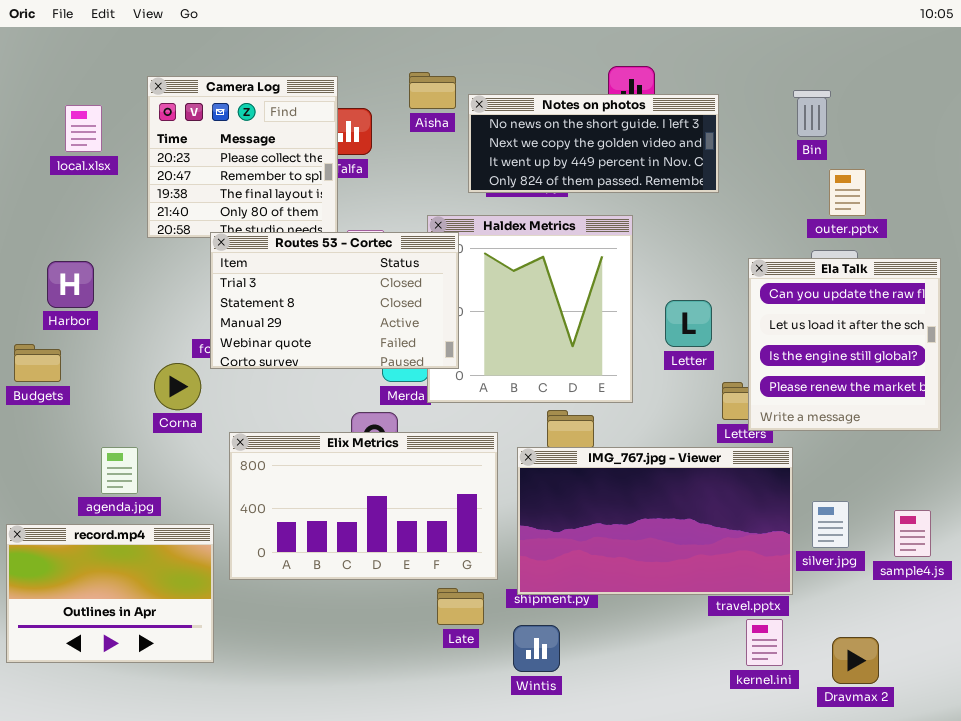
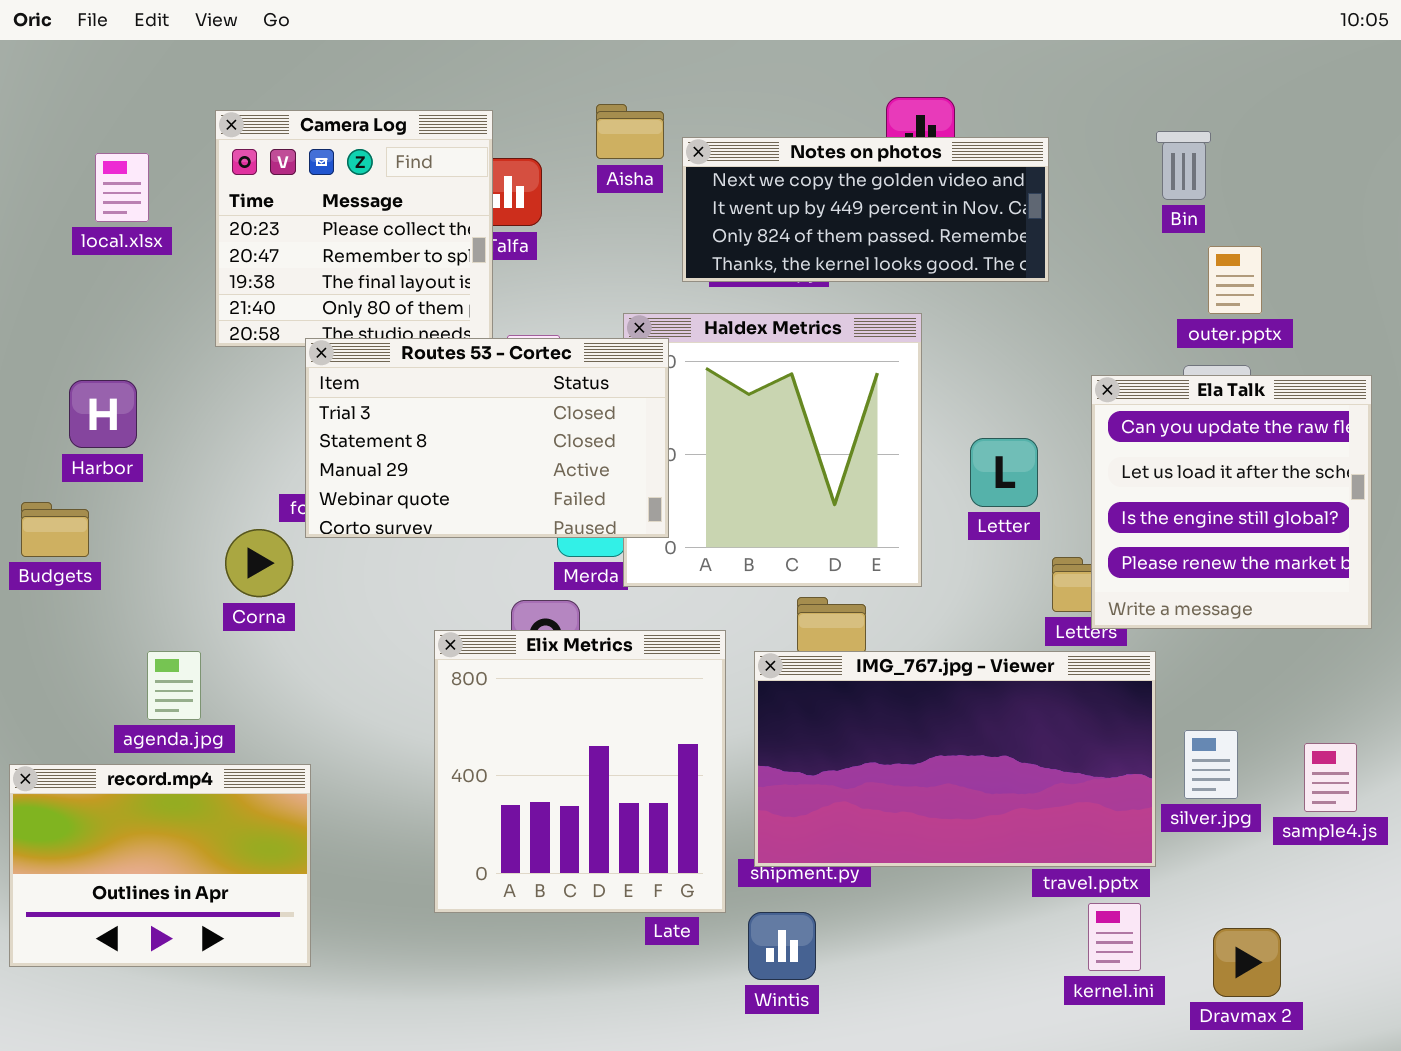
Notes on photos: [468,94,719,193] -> [682,137,1049,282], scrolled down 1 row
Elix Metrics: [229,432,498,580] -> [434,630,726,913], resized

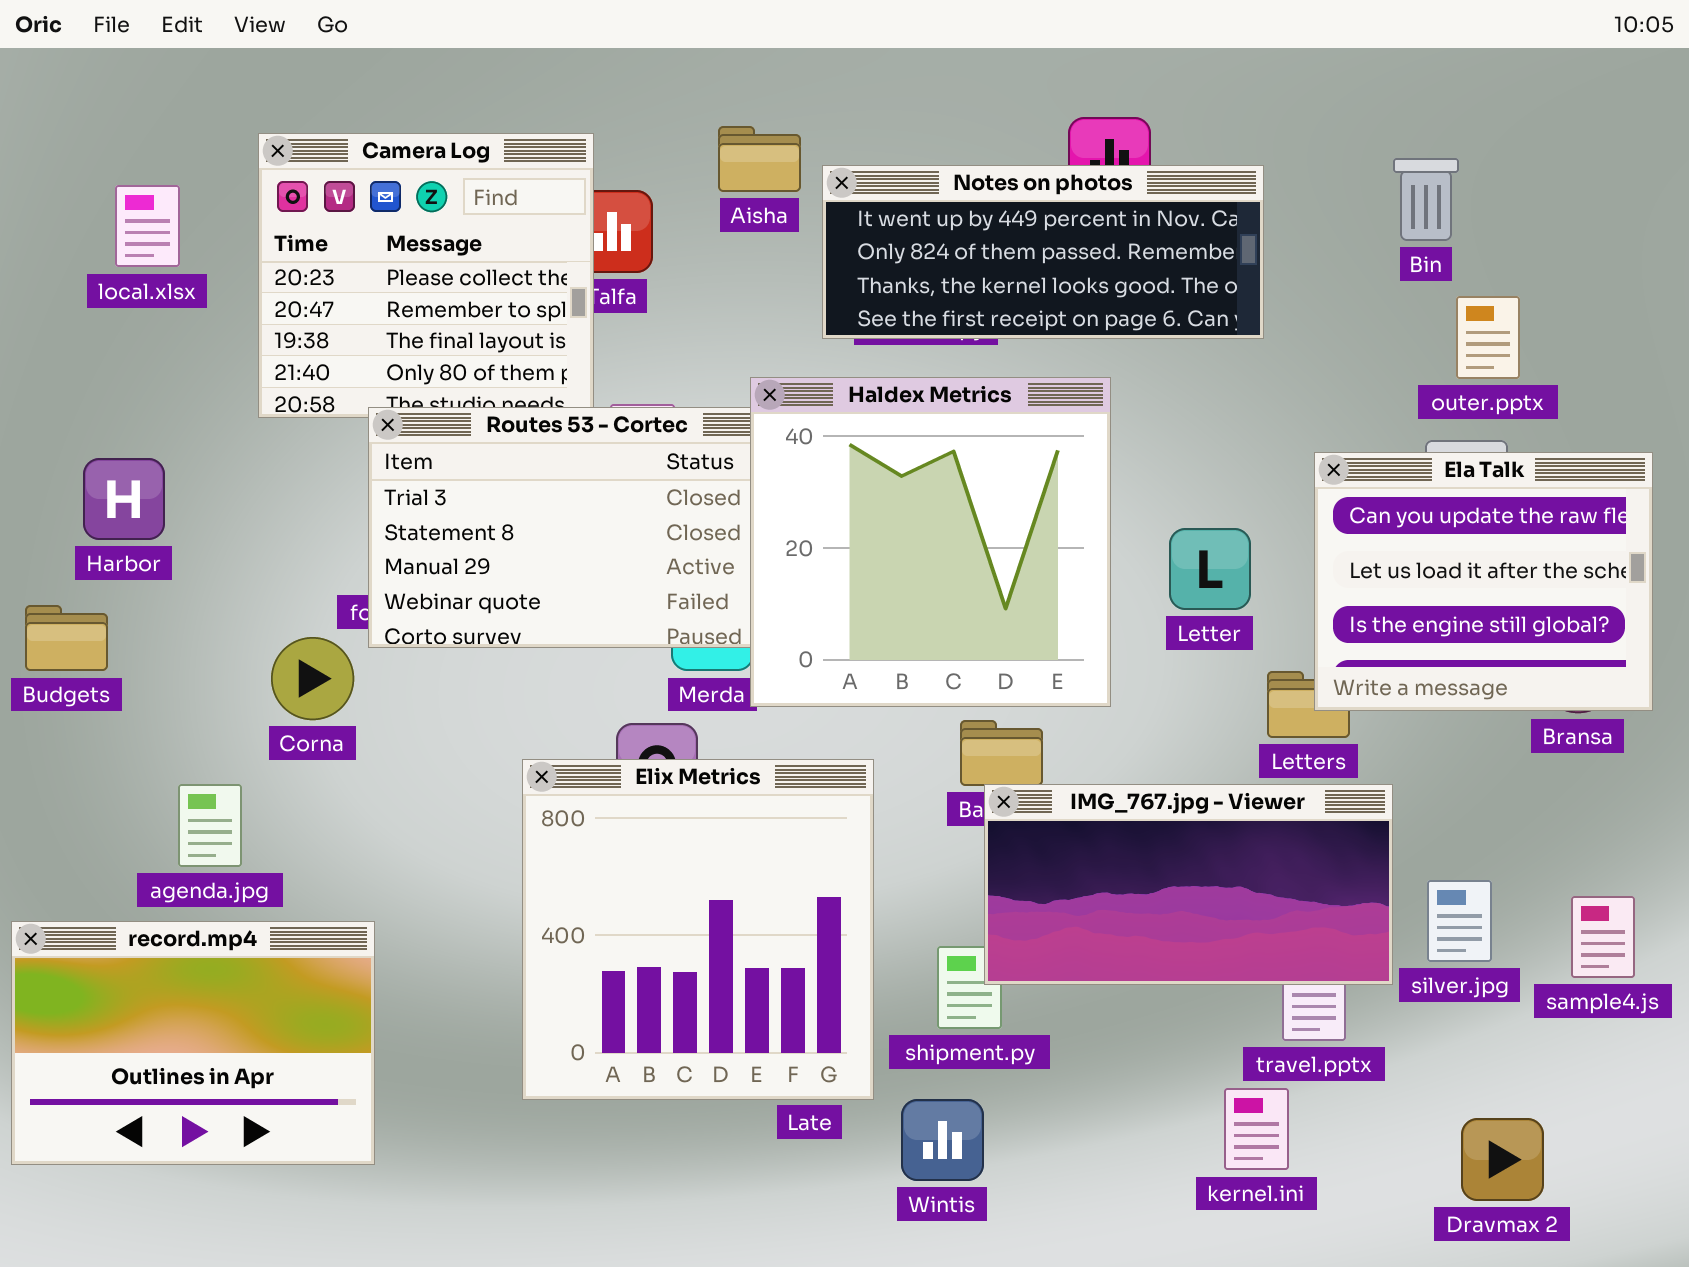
Notes on photos: [682,137,1049,282] -> [822,165,1264,339], scrolled down 1 row
Haldex Metrics: [623,313,922,587] -> [750,377,1111,707], raised
Ela Talk: [1091,375,1372,629] -> [1314,452,1653,711], resized
IMG_767.jpg - Viewer: [754,651,1156,867] -> [984,784,1393,985], resized
kernel.ini: [1088,903,1141,971] -> [1224,1088,1289,1170], moved

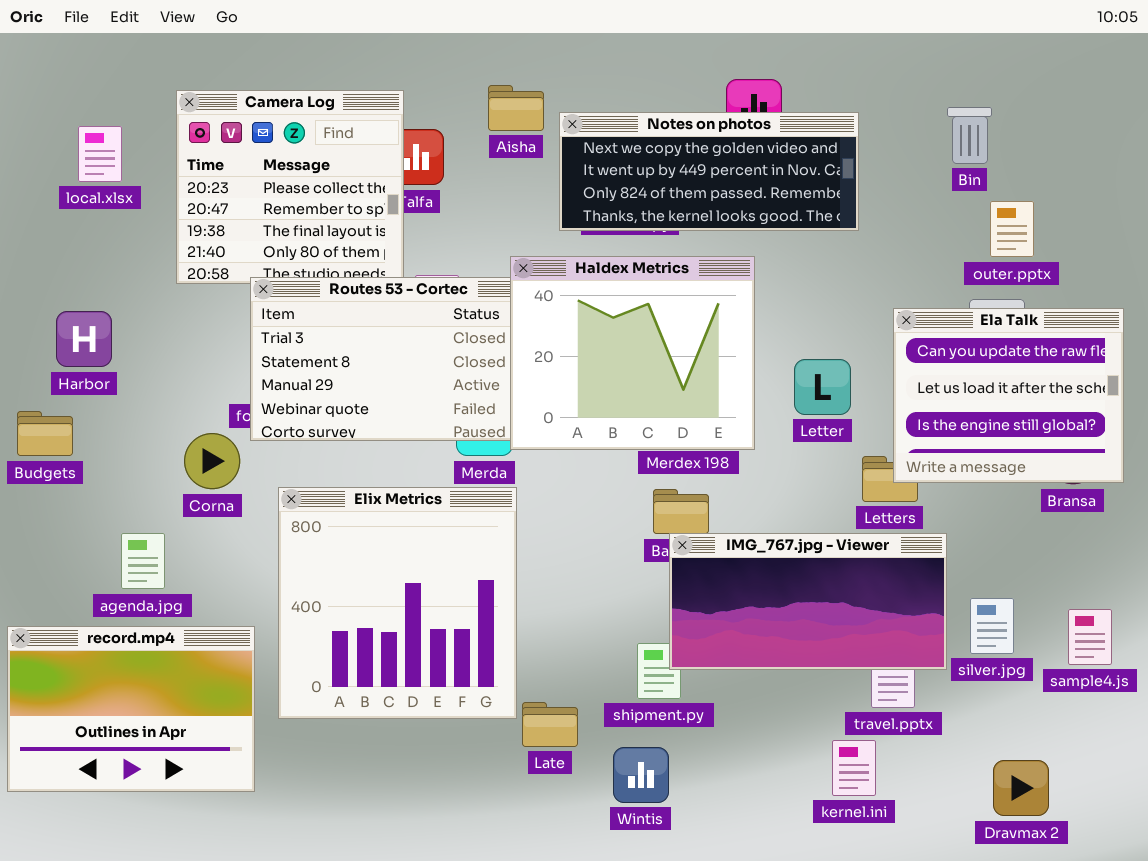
Notes on photos: [822,165,1264,339] -> [559,112,859,231], scrolled up 1 row
Haldex Metrics: [750,377,1111,707] -> [510,256,755,450], resized
Elix Metrics: [522,759,874,1100] -> [278,487,517,719], moved

